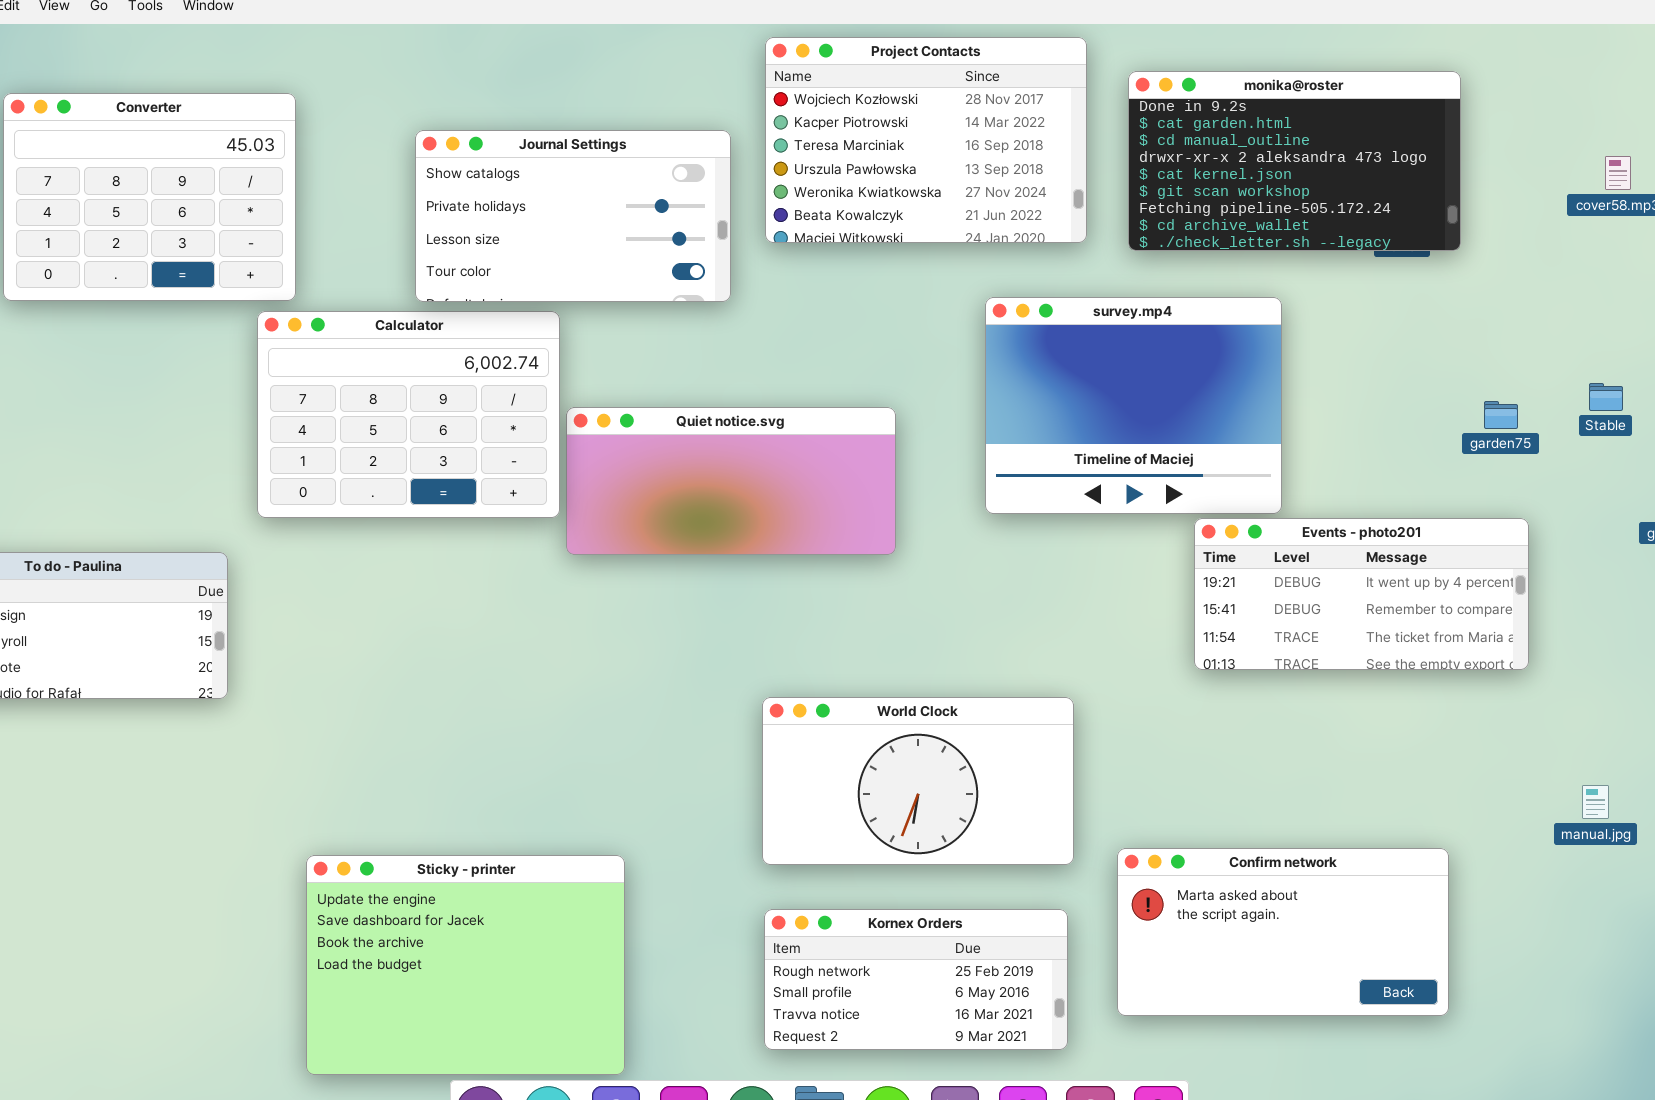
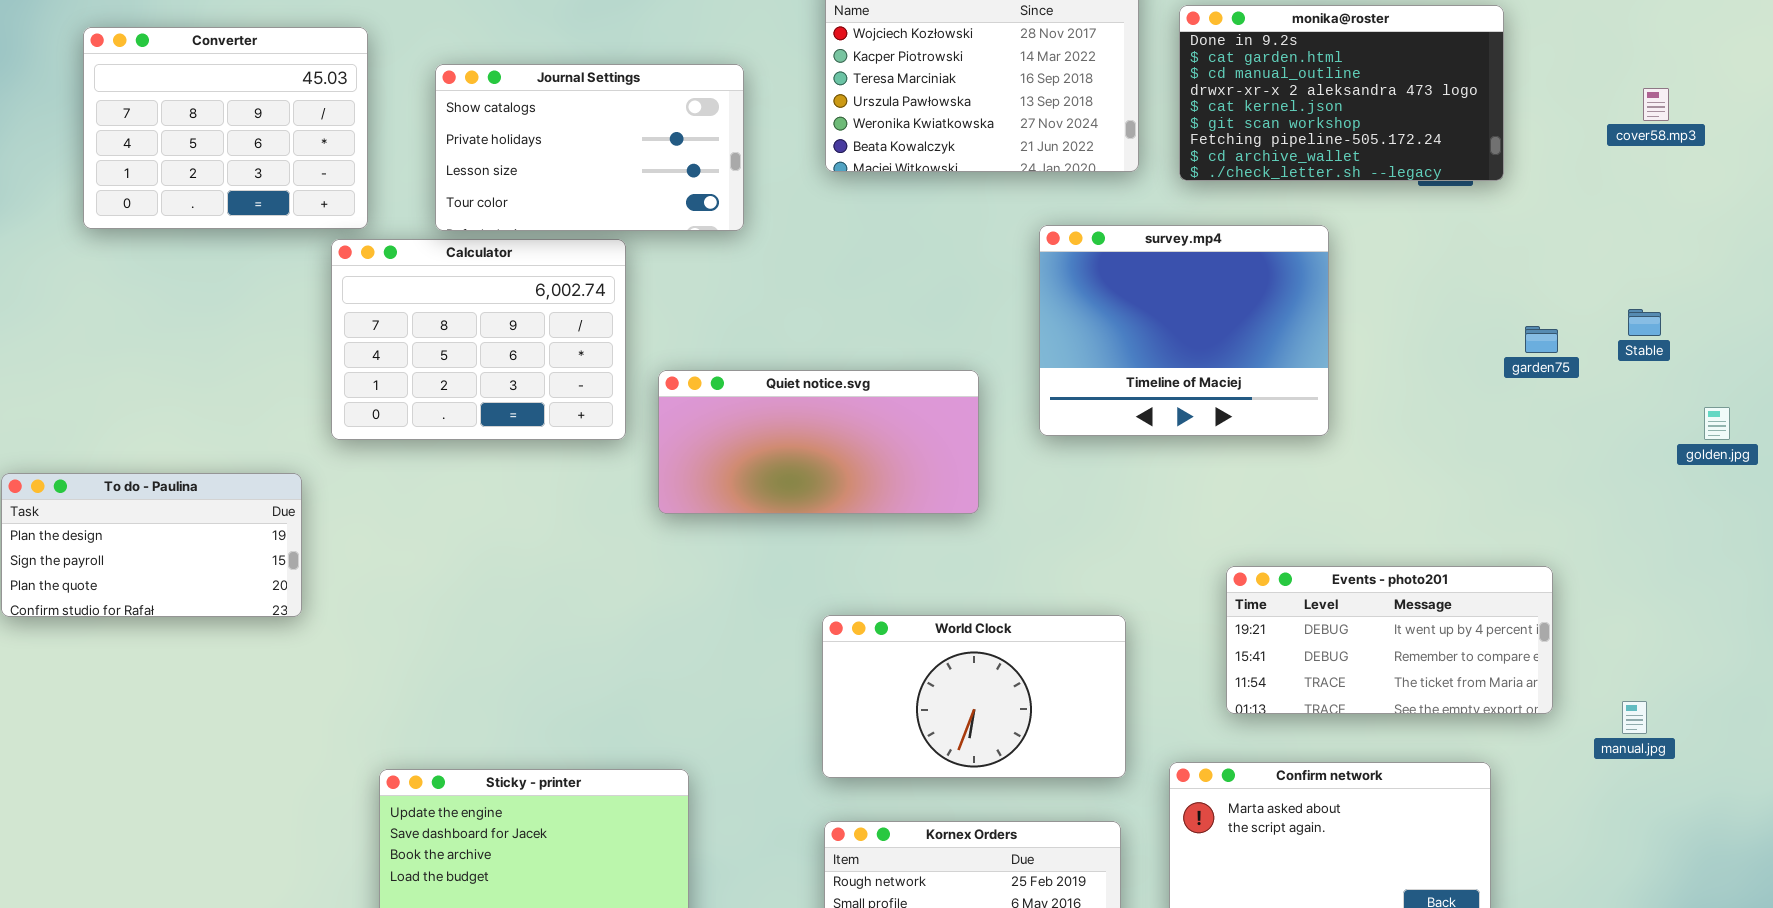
Journal Settings: [415,130,731,302] -> [435,64,744,231], moved
Quiet notice.svg: [566,407,896,555] -> [658,370,979,514], moved
Events - photo201: [1194,518,1529,670] -> [1226,566,1553,714], moved

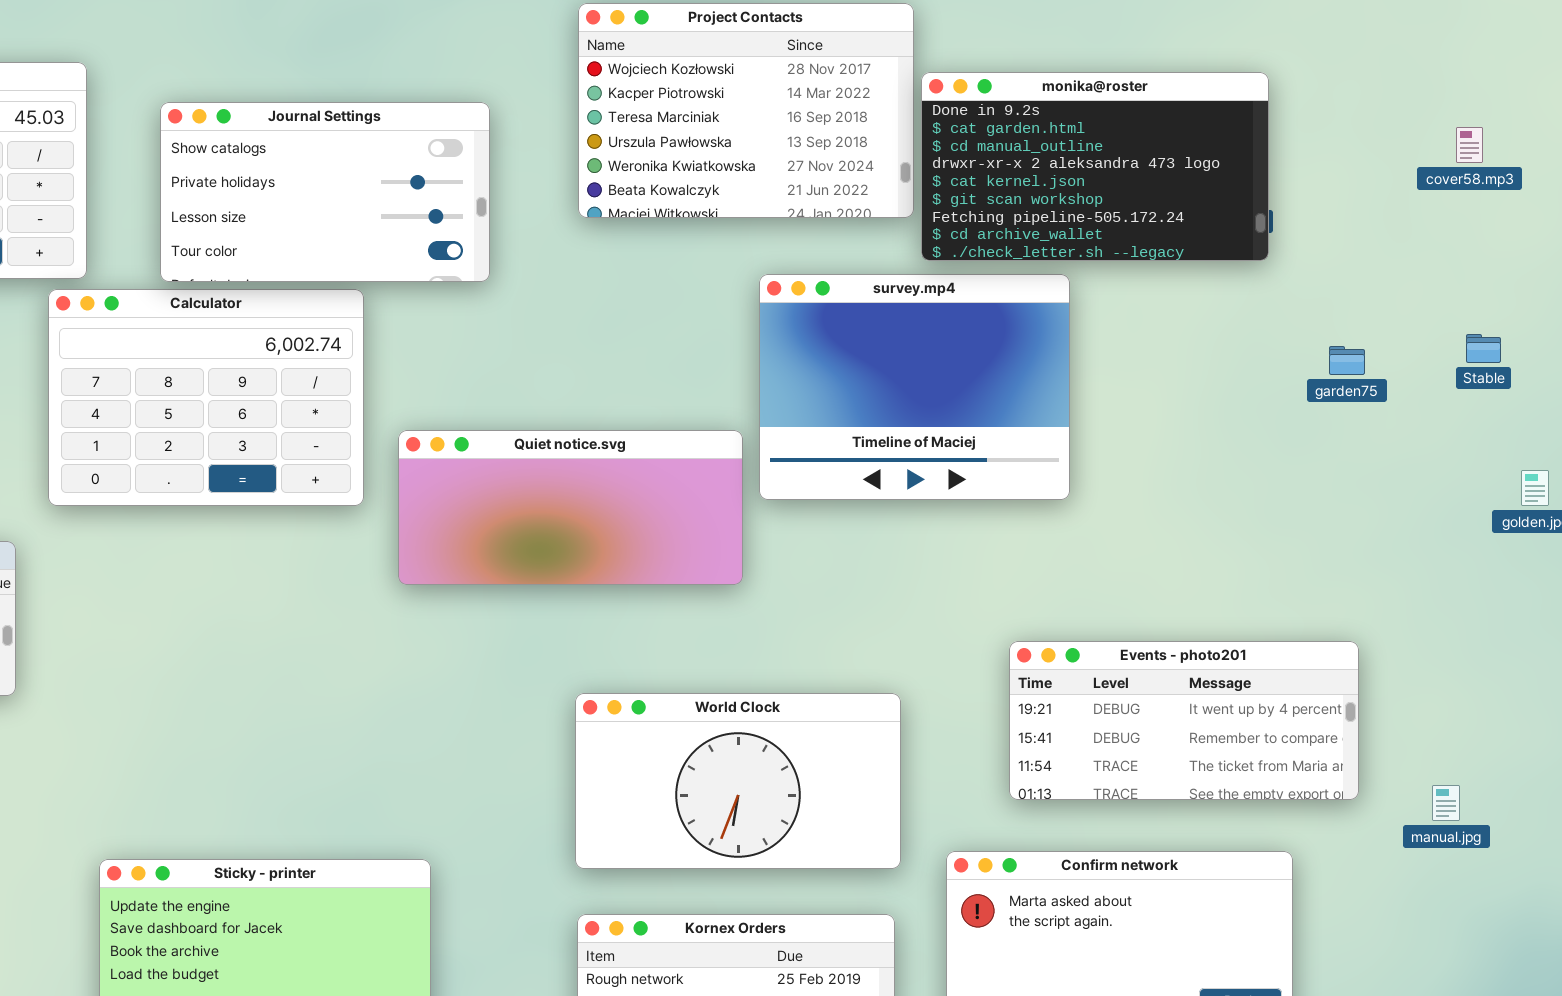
monika@roster: [1179,5,1504,181] -> [921,72,1269,261], moved
survey.mp4: [1039,225,1329,436] -> [759,274,1070,500], moved
Stable: [1628,309,1661,336] -> [1466,334,1501,363], moved
garden75: [1525,326,1558,353] -> [1329,346,1365,375], moved

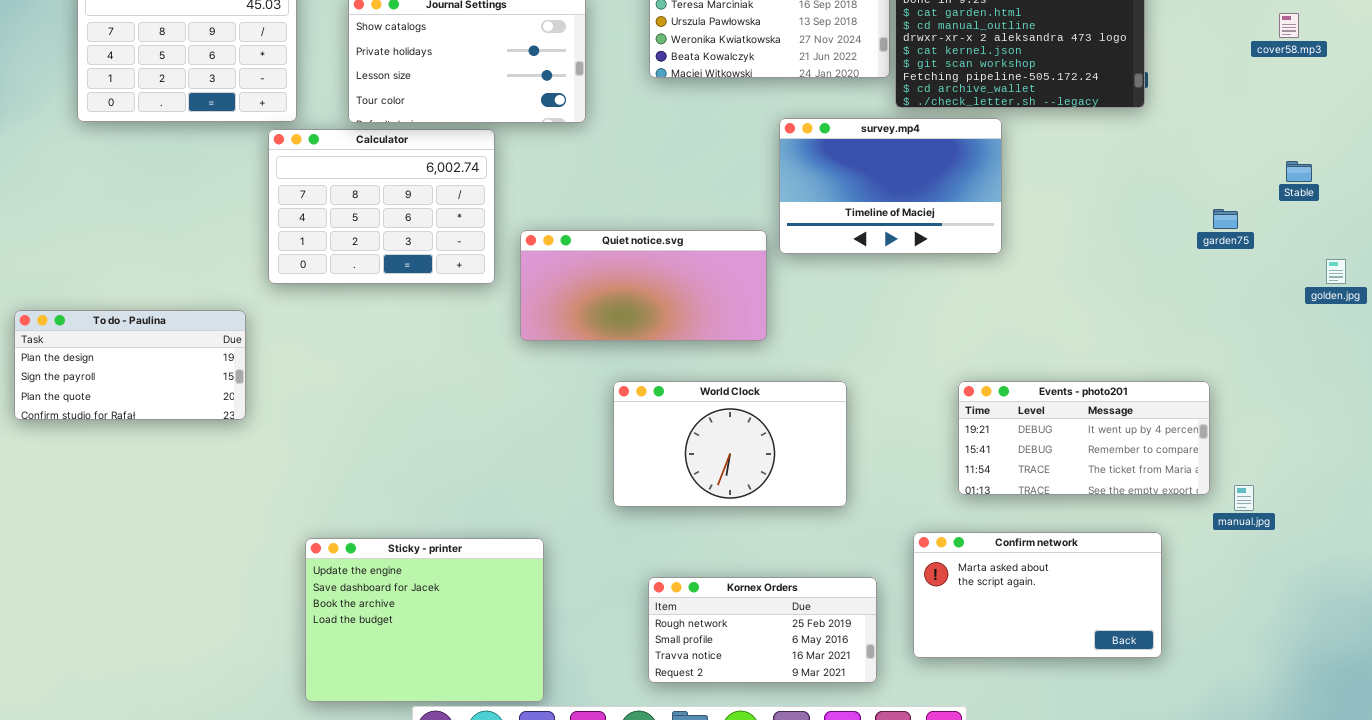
survey.mp4: [759,274,1070,500] -> [779,118,1002,254], resized
garden75: [1329,346,1365,375] -> [1213,209,1238,229], moved
World Clock: [575,693,901,869] -> [613,381,847,507], moved
manual.jpg: [1432,785,1460,821] -> [1234,485,1254,511], moved

